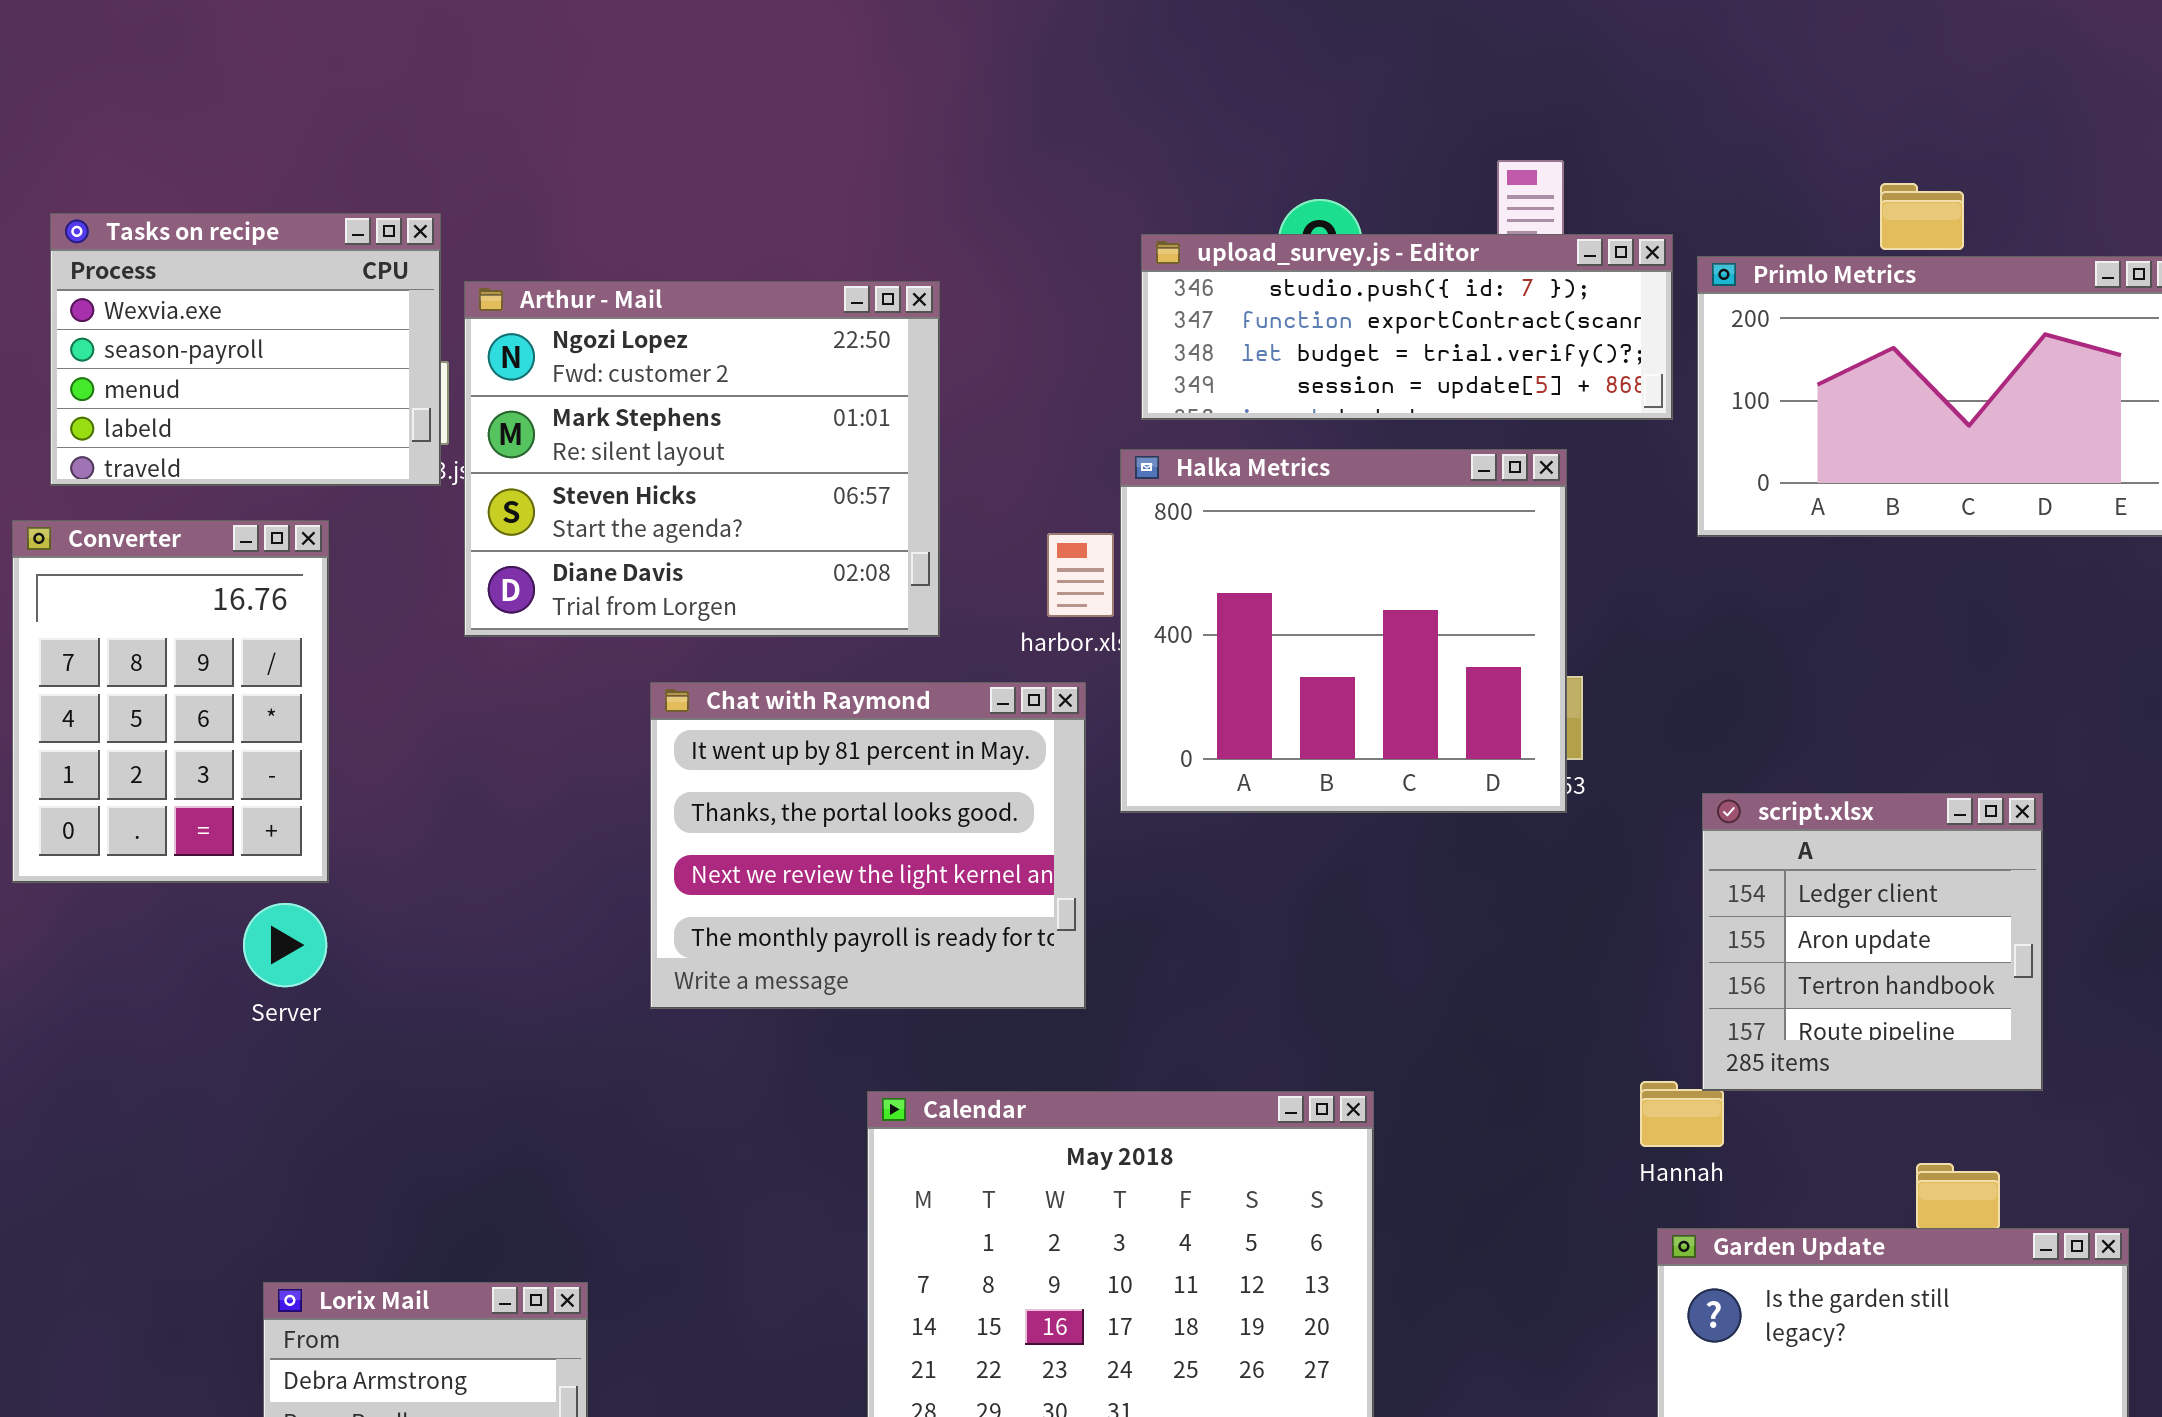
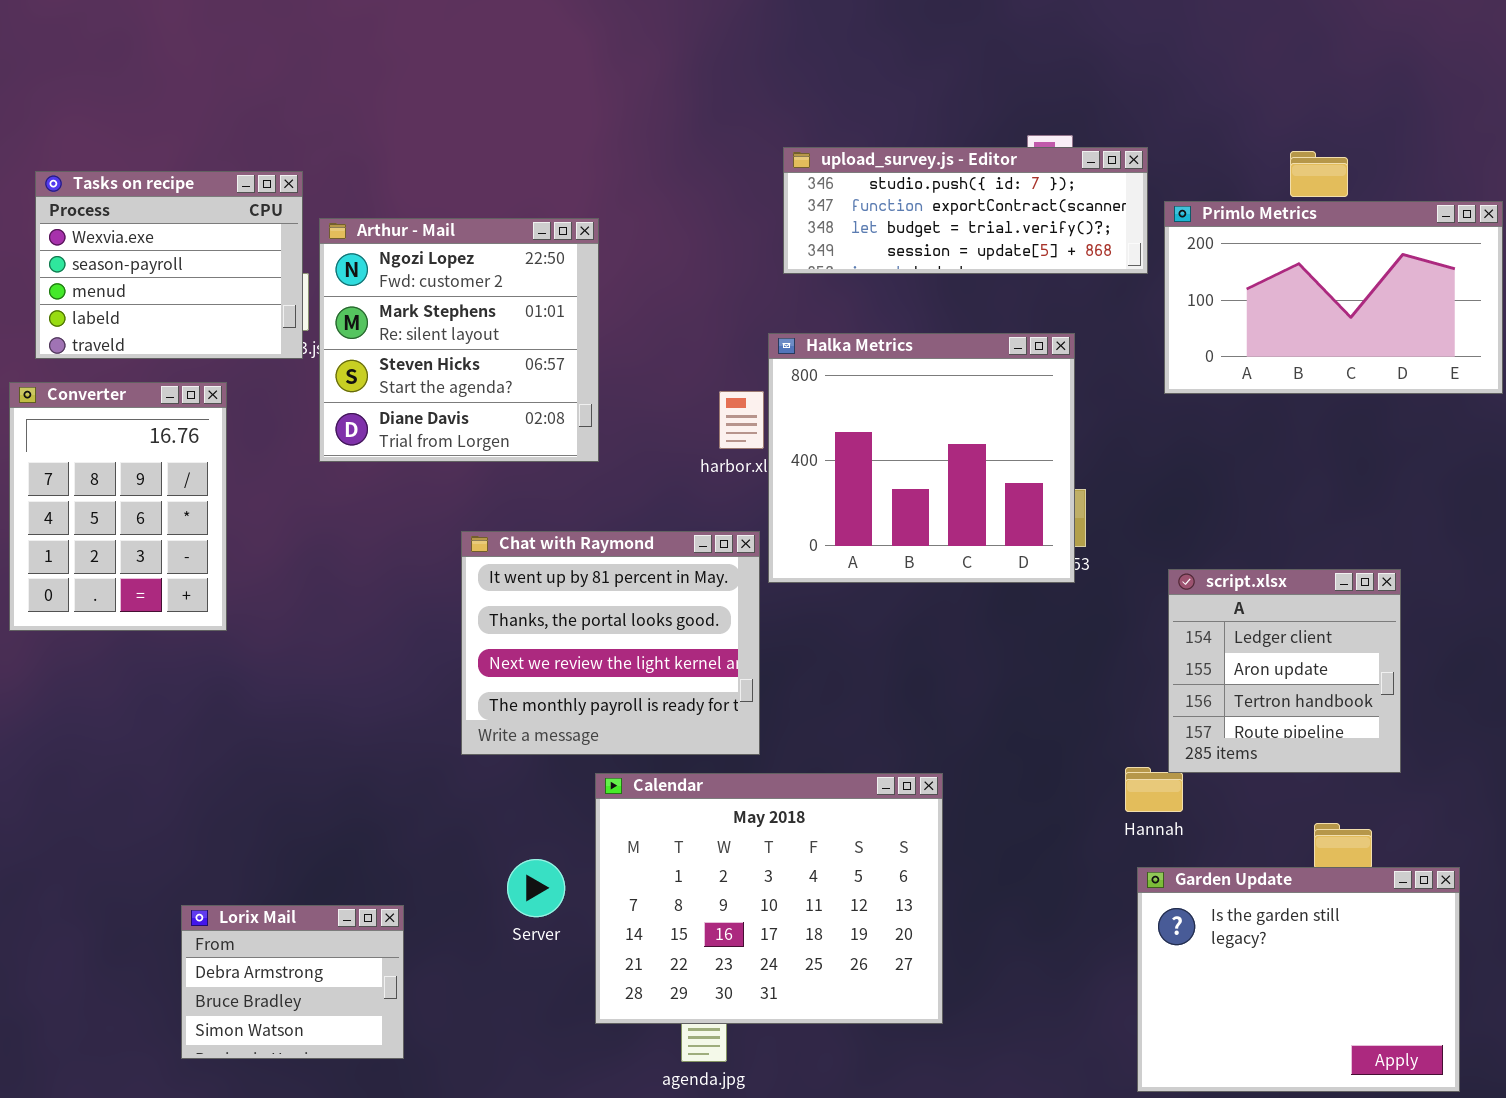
upload_survey.js - Editor: [1141,234,1673,420] -> [783,147,1148,274], moved
Arthur - Mail: [464,281,940,637] -> [319,218,599,462], resized
Chat with Raymond: [650,682,1086,1009] -> [461,531,760,755], moved
Server: [243,903,327,987] -> [507,859,565,917], moved

